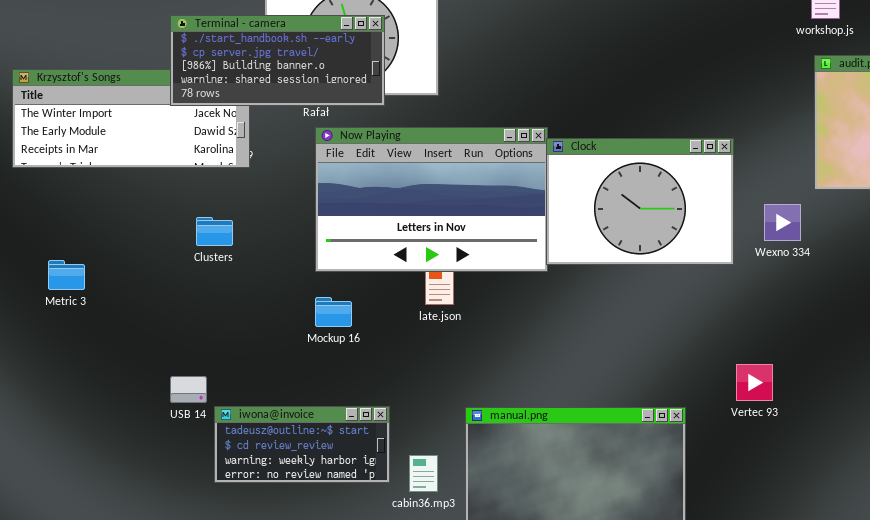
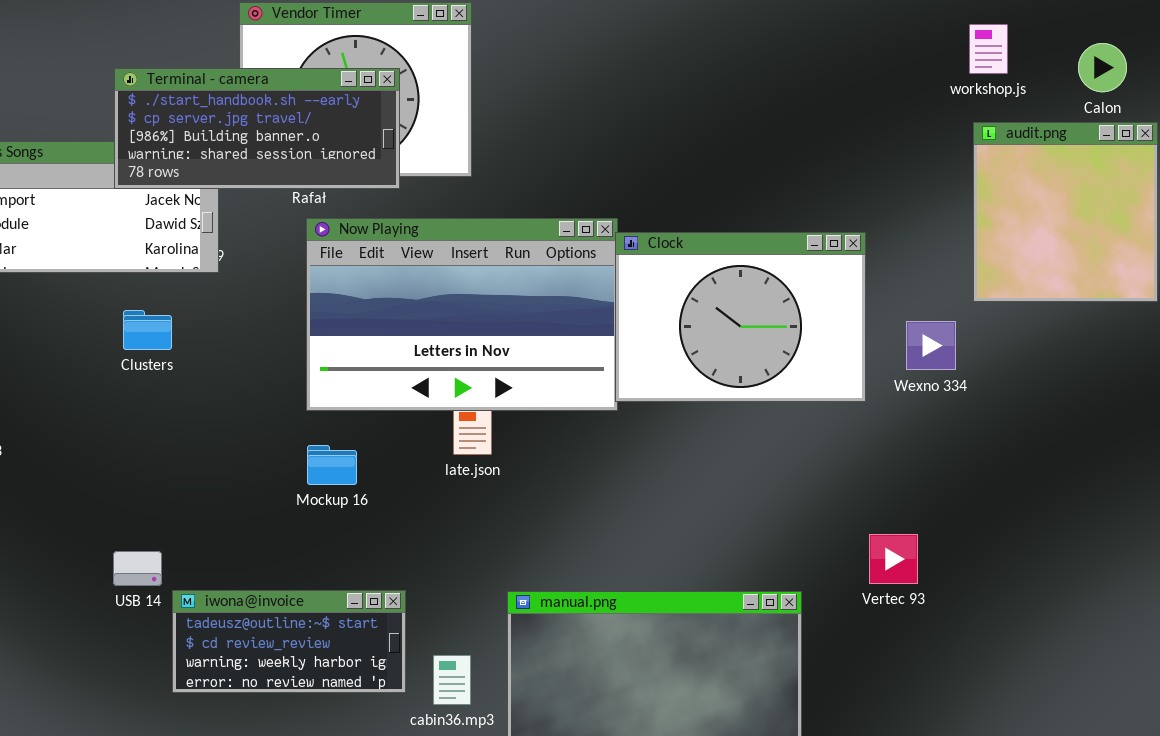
Clusters: [196,217,233,246] -> [123,310,172,350], moved

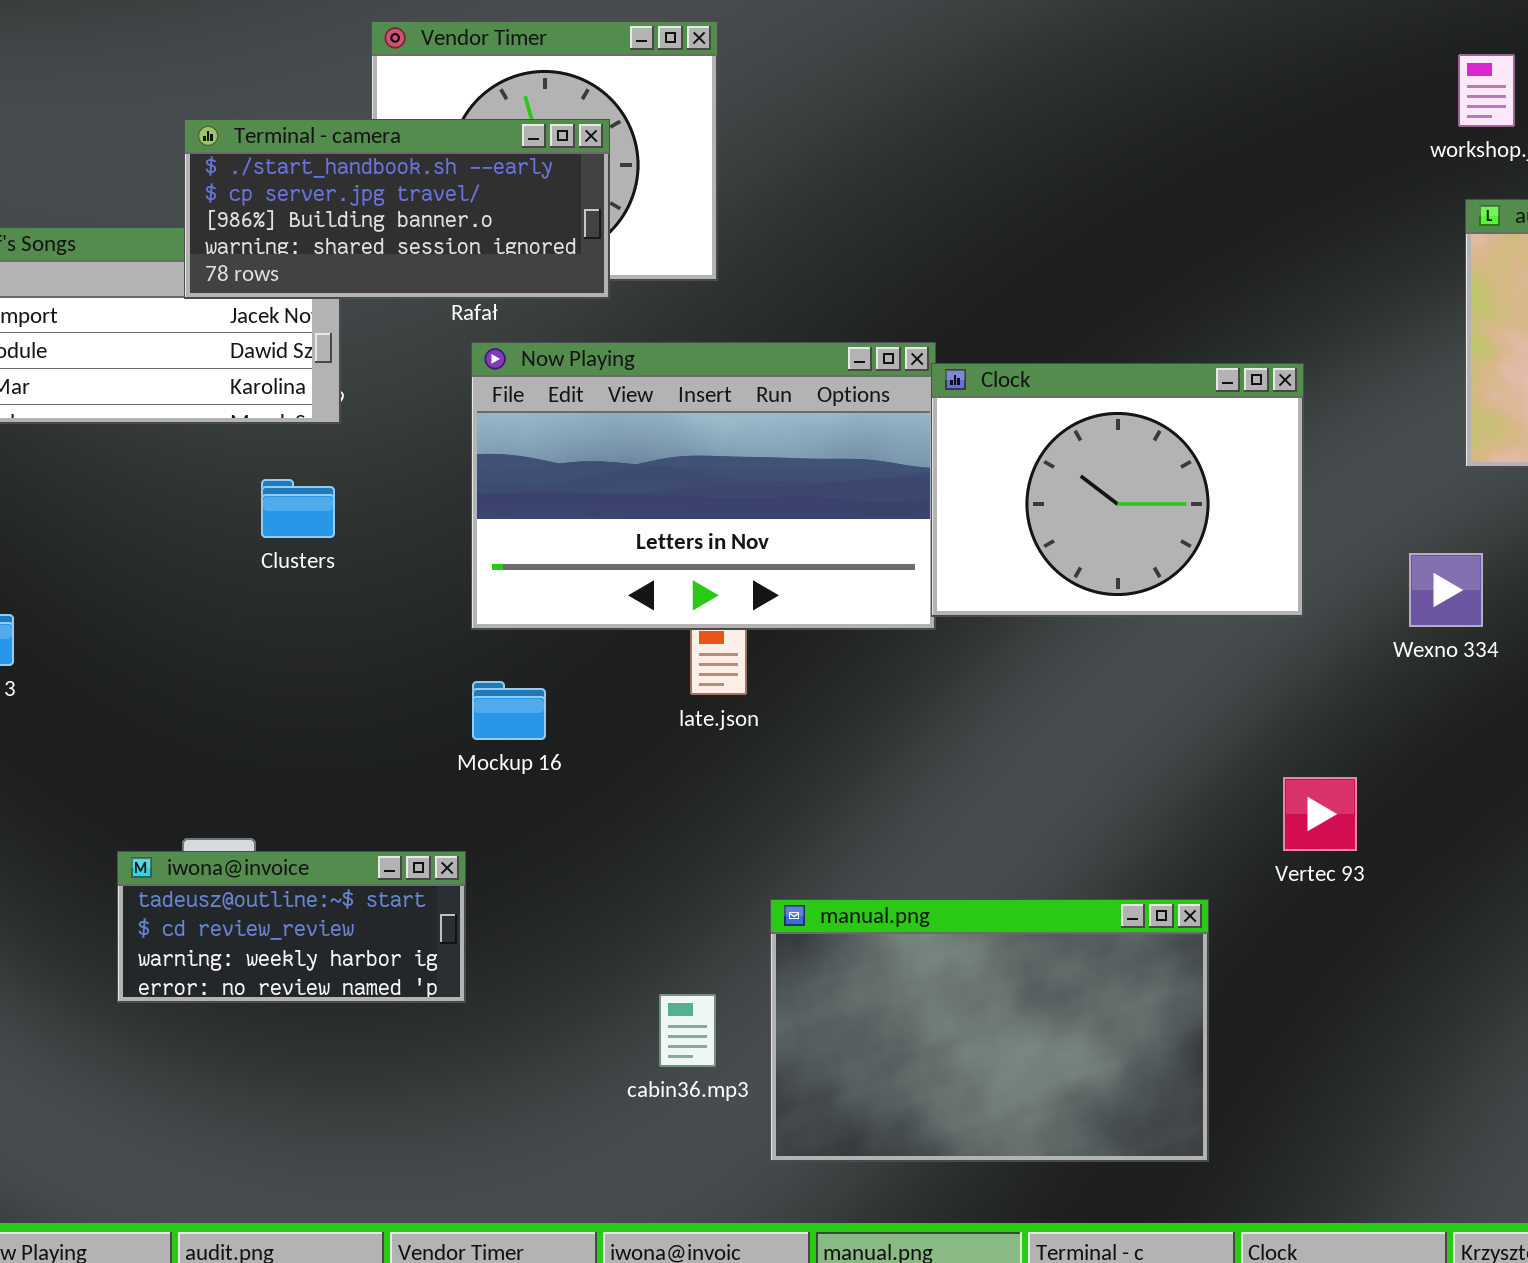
Clusters: [123,310,172,350] -> [261,479,335,538], moved
Wexno 334: [906,321,956,370] -> [1409,553,1483,627], moved
Vertec 93: [869,534,918,584] -> [1283,777,1357,851], moved
iwona@invoice: [172,590,406,693] -> [117,851,466,1003], moved

